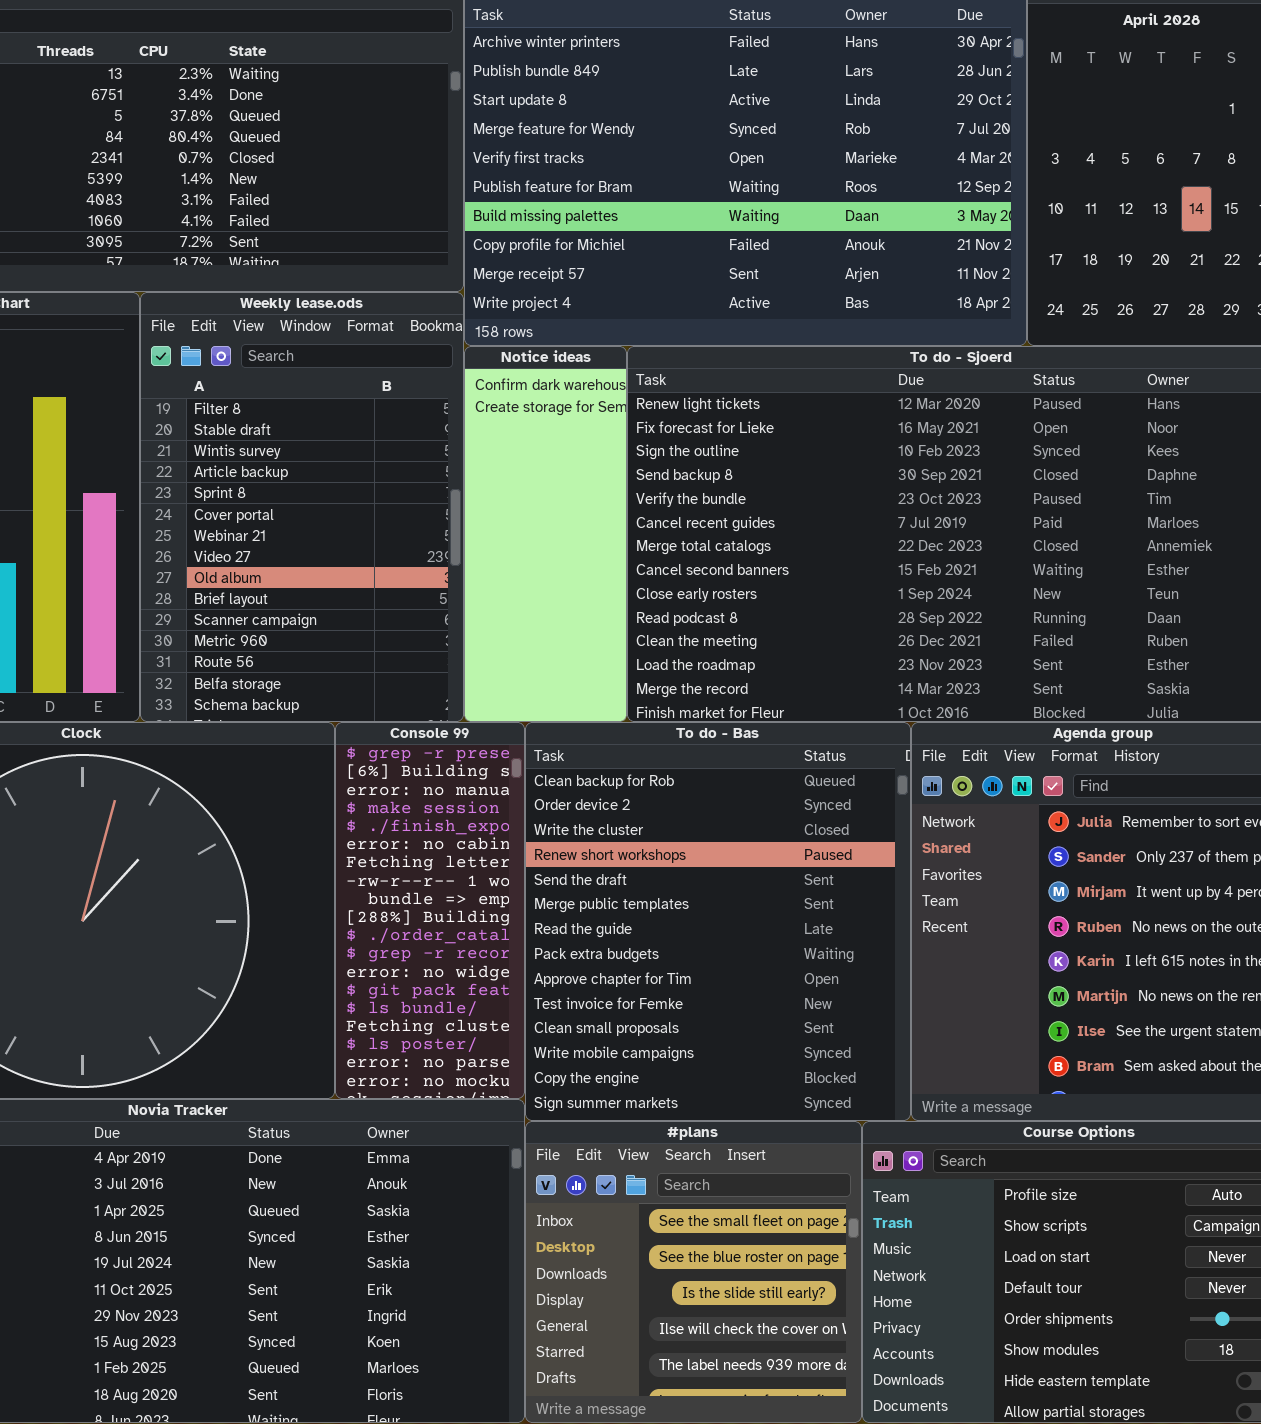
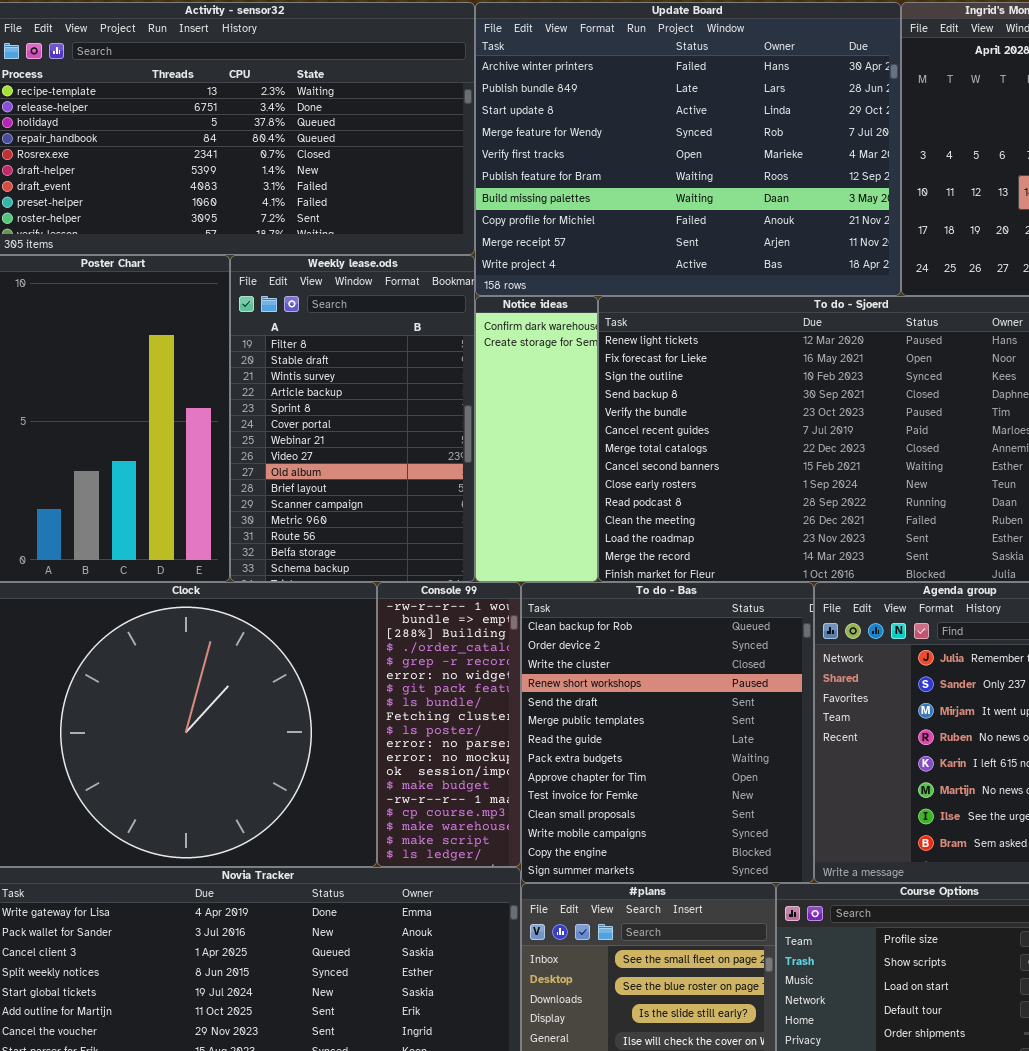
Console 99: [335,722,525,1099] -> [377,582,521,867], scrolled down 7 rows

